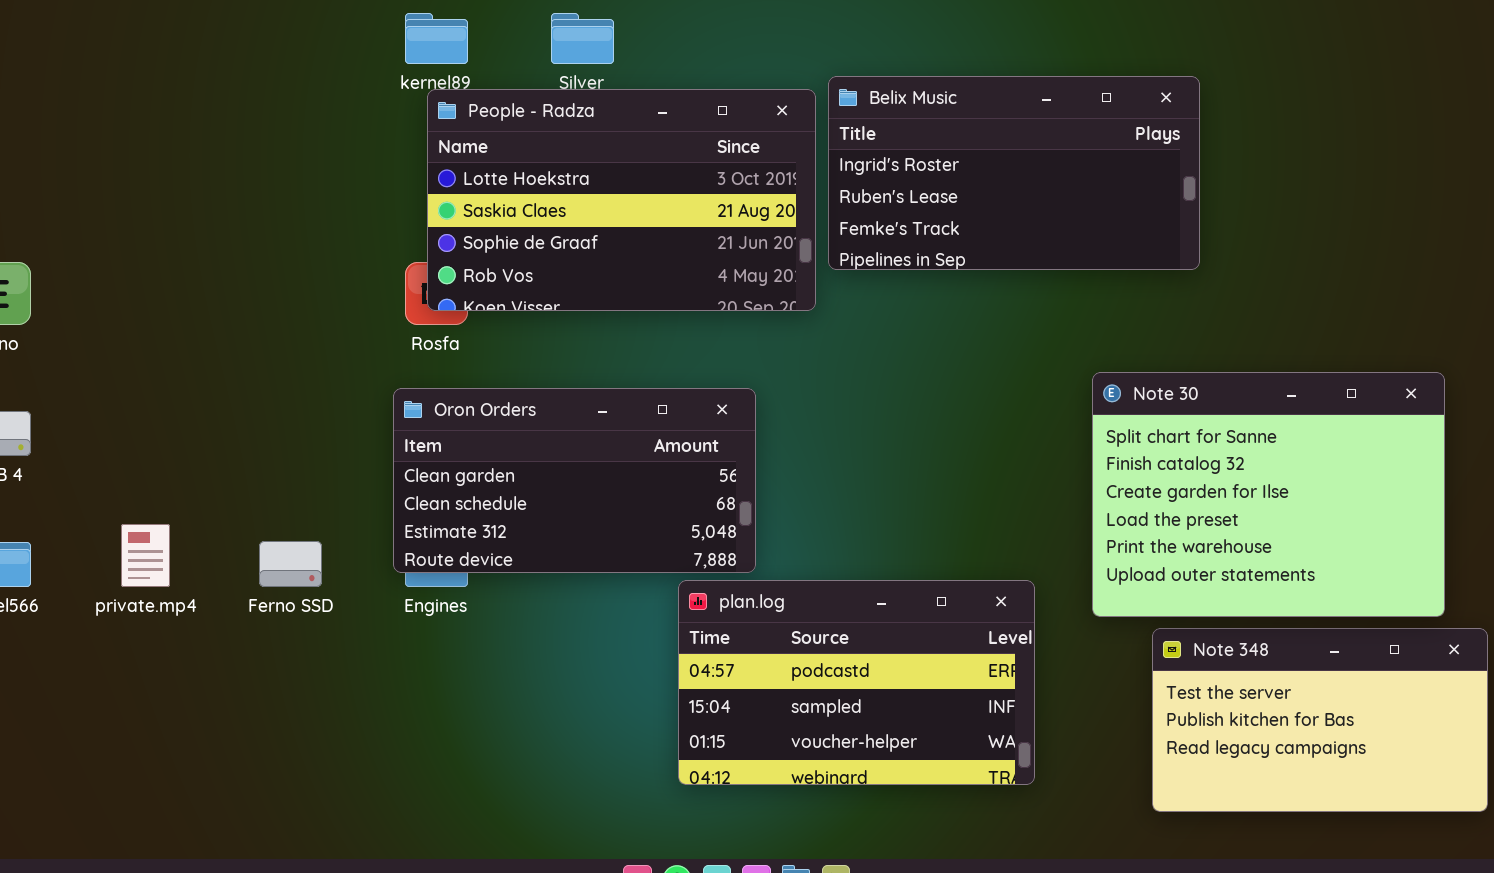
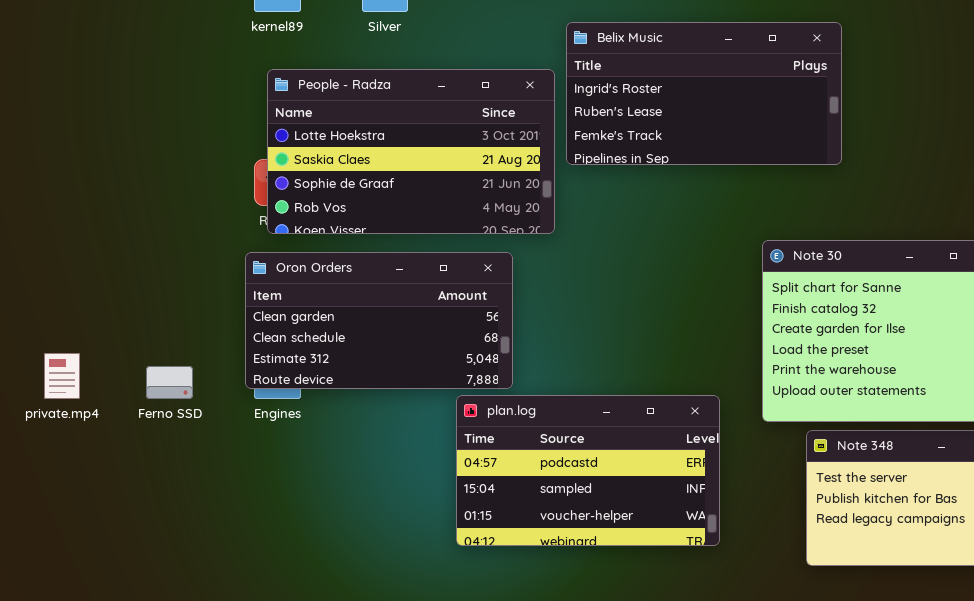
People - Radza: [427,89,816,311] -> [267,69,555,234], moved

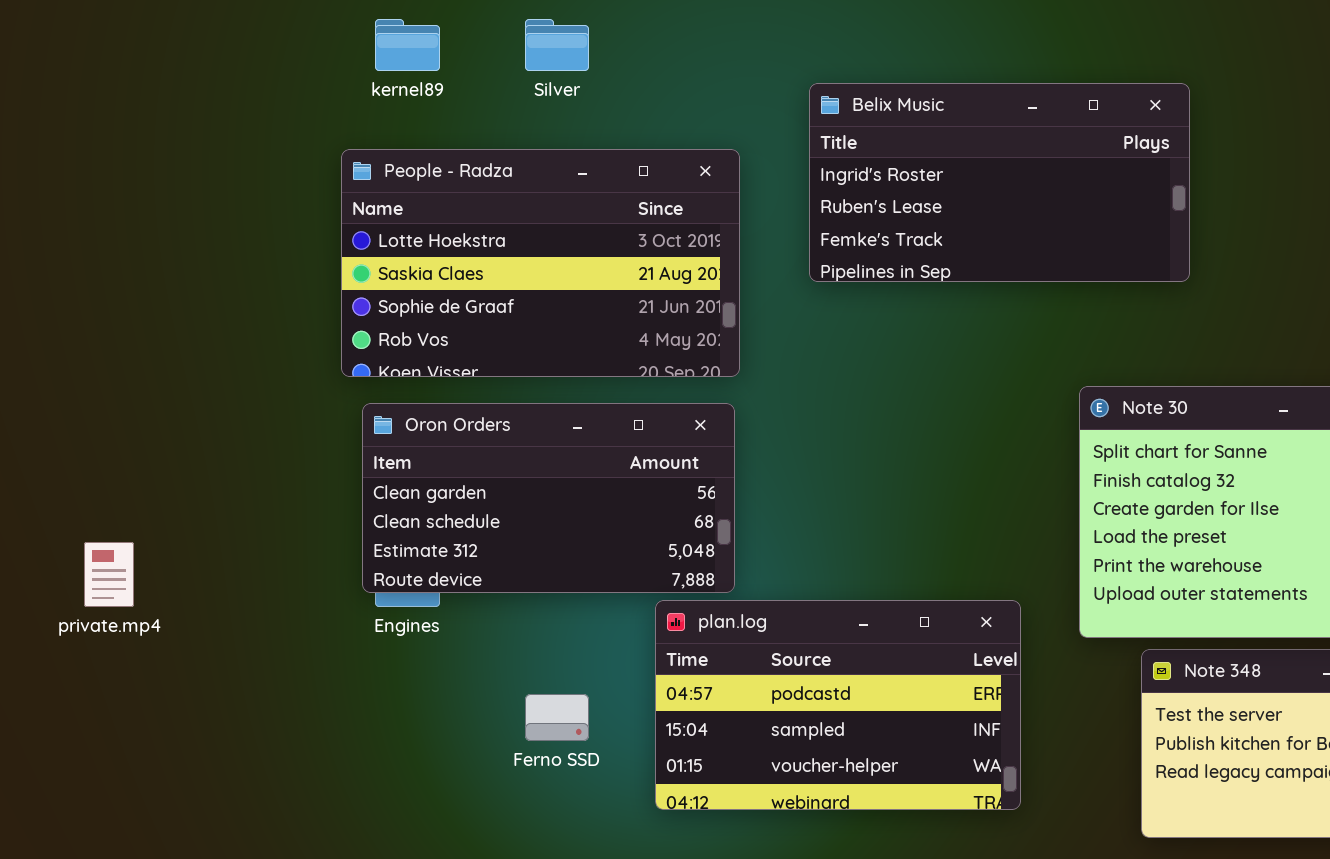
People - Radza: [267,69,555,234] -> [341,149,740,377], moved
Ferno SSD: [146,366,193,399] -> [525,694,589,741], moved

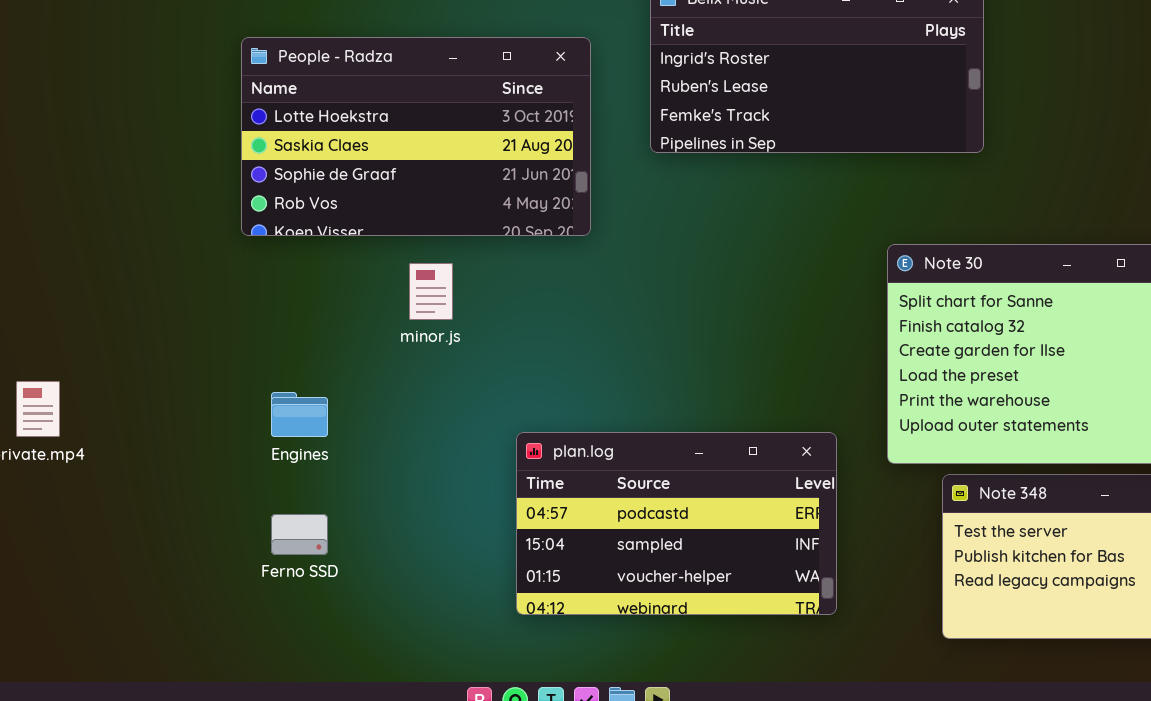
Oron Orders: [362,403,735,593] -> none, closed
Ferno SSD: [525,694,589,741] -> [271,514,328,555], moved

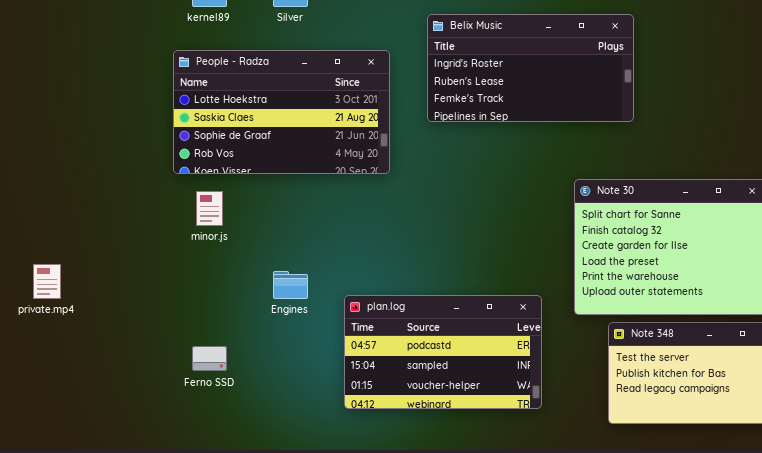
minor.js: [409,263,453,320] -> [196,191,223,226], moved
Engines: [271,392,328,437] -> [273,271,308,299], moved

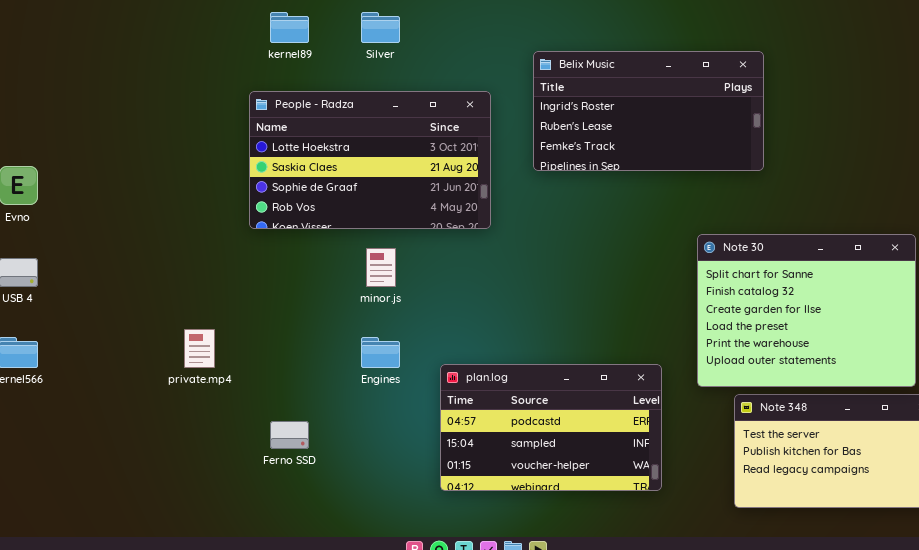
minor.js: [196,191,223,226] -> [366,248,396,287], moved
private.mp4: [33,264,61,299] -> [184,329,215,368], moved

